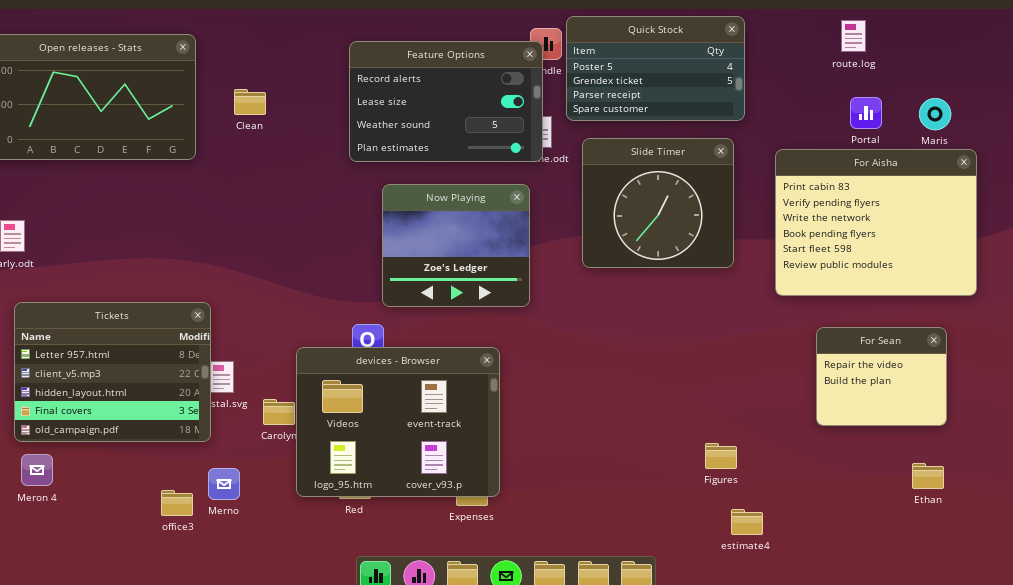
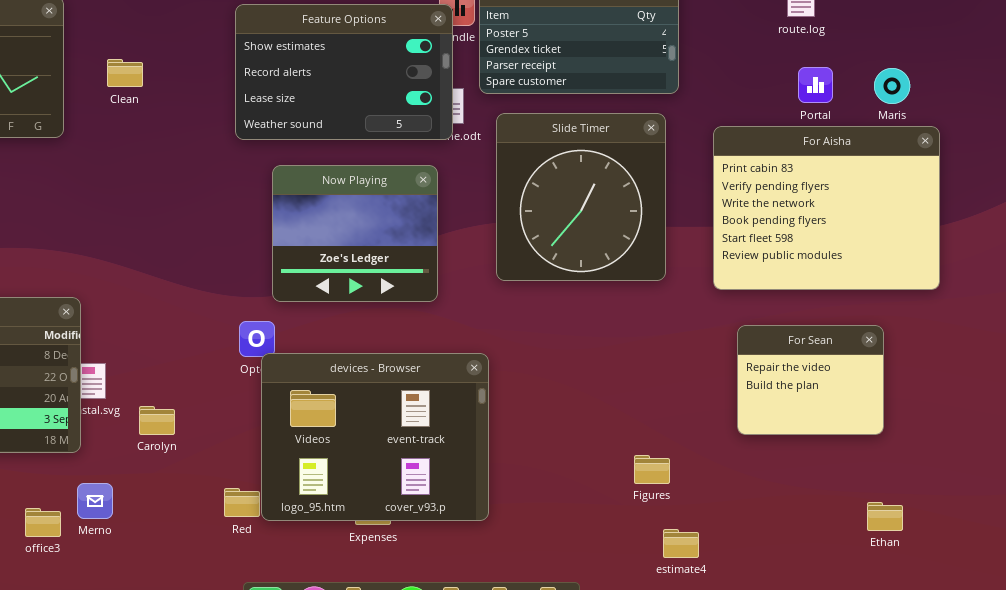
Feature Options: [349,41,543,162] -> [235,4,453,140], scrolled up 1 row
Slide Timer: [582,138,734,268] -> [496,113,666,281], resized
For Sean: [816,327,947,426] -> [737,325,884,435], moved
devices - Browser: [296,347,500,497] -> [261,353,489,521], moved
Ethan: [912,463,944,489] -> [867,502,903,531], moved

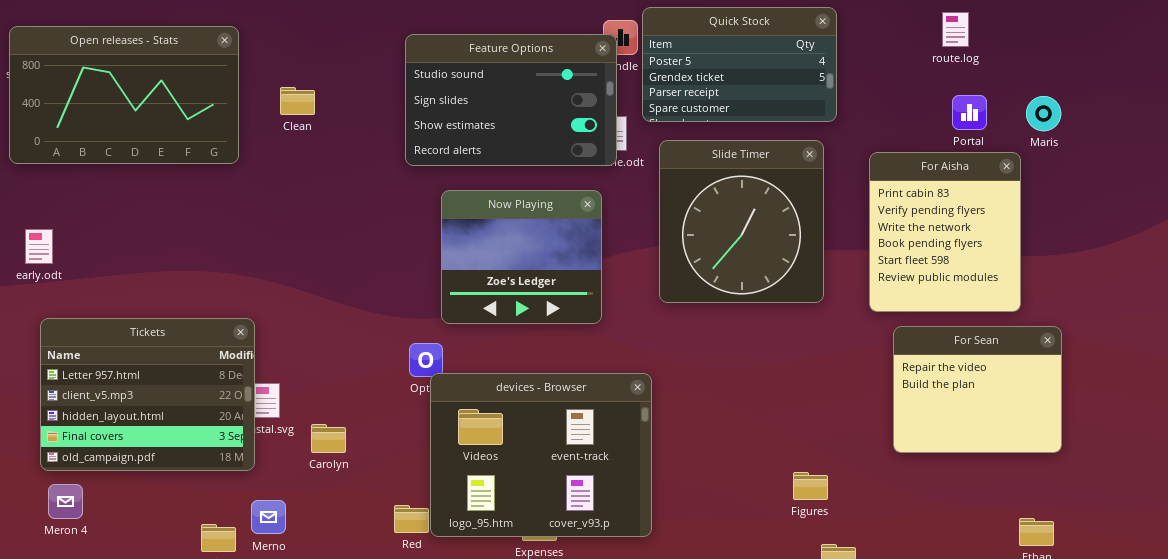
Feature Options: [235,4,453,140] -> [405,34,617,166], scrolled up 2 rows
For Aisha: [713,126,940,290] -> [869,152,1021,312], resized
For Sean: [737,325,884,435] -> [893,326,1062,453], resized

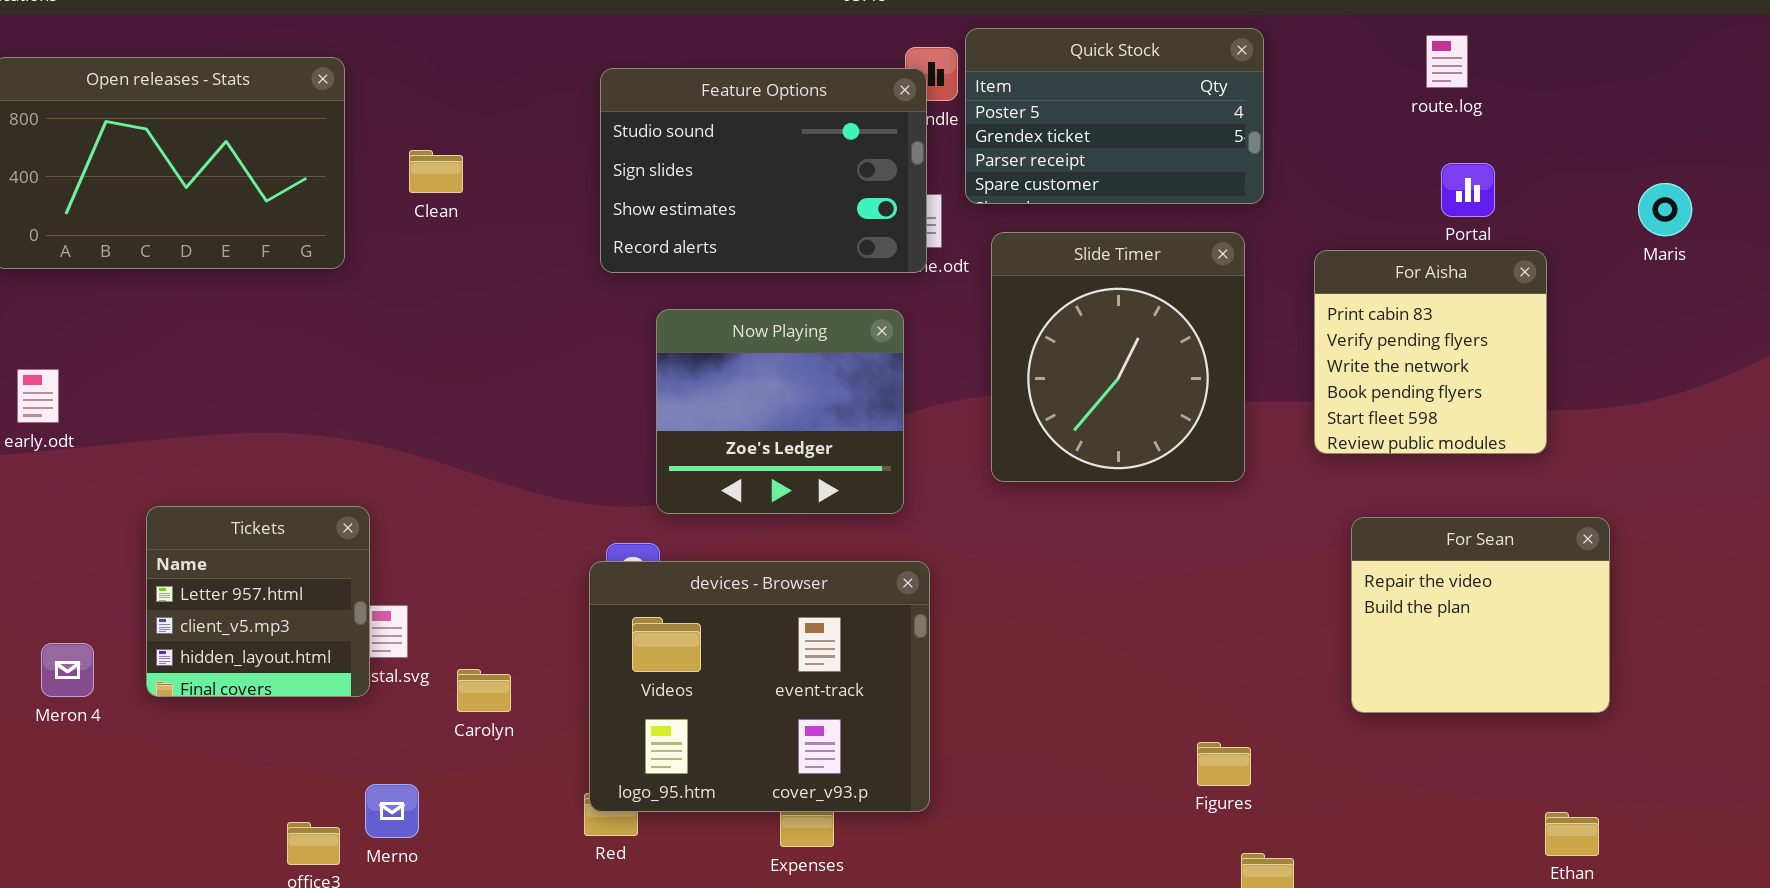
Maris: [1026,96,1061,131] -> [1638,183,1692,236], moved
For Aisha: [869,152,1021,312] -> [1314,250,1547,454], resized
Tickets: [40,318,255,471] -> [146,506,370,697], resized
devices - Browser: [430,373,652,537] -> [589,561,930,812], moved
Meron 4: [48,484,83,519] -> [41,643,94,697], moved

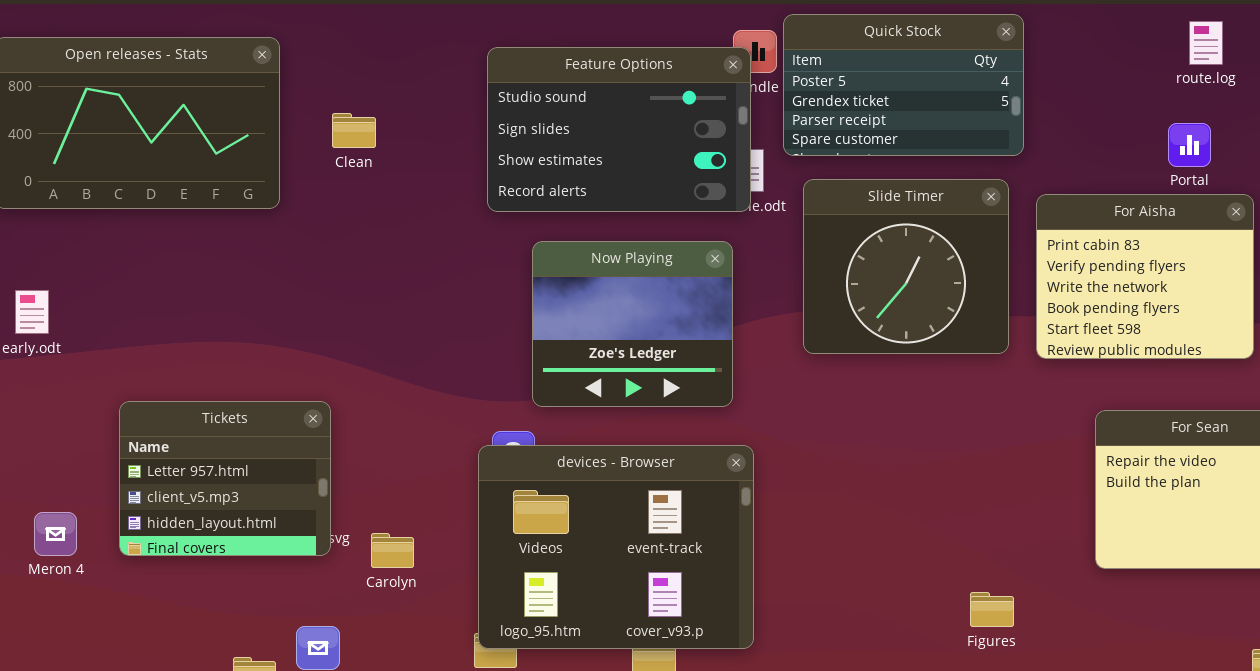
route.log: [1426,35,1468,88] -> [1189,21,1223,65], moved
Slide Timer: [991,232,1245,482] -> [803,179,1009,354], resized
For Aisha: [1314,250,1547,454] -> [1036,194,1254,359], resized
Tickets: [146,506,370,697] -> [119,401,331,556], resized

